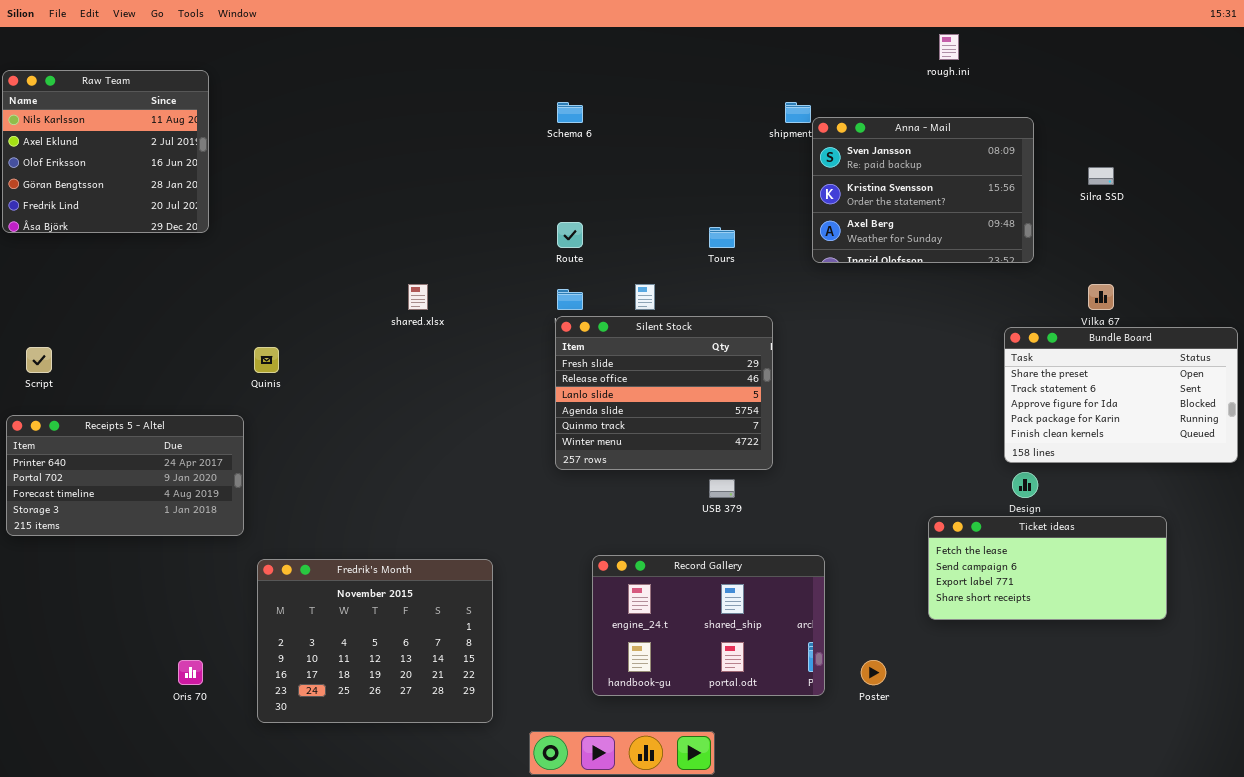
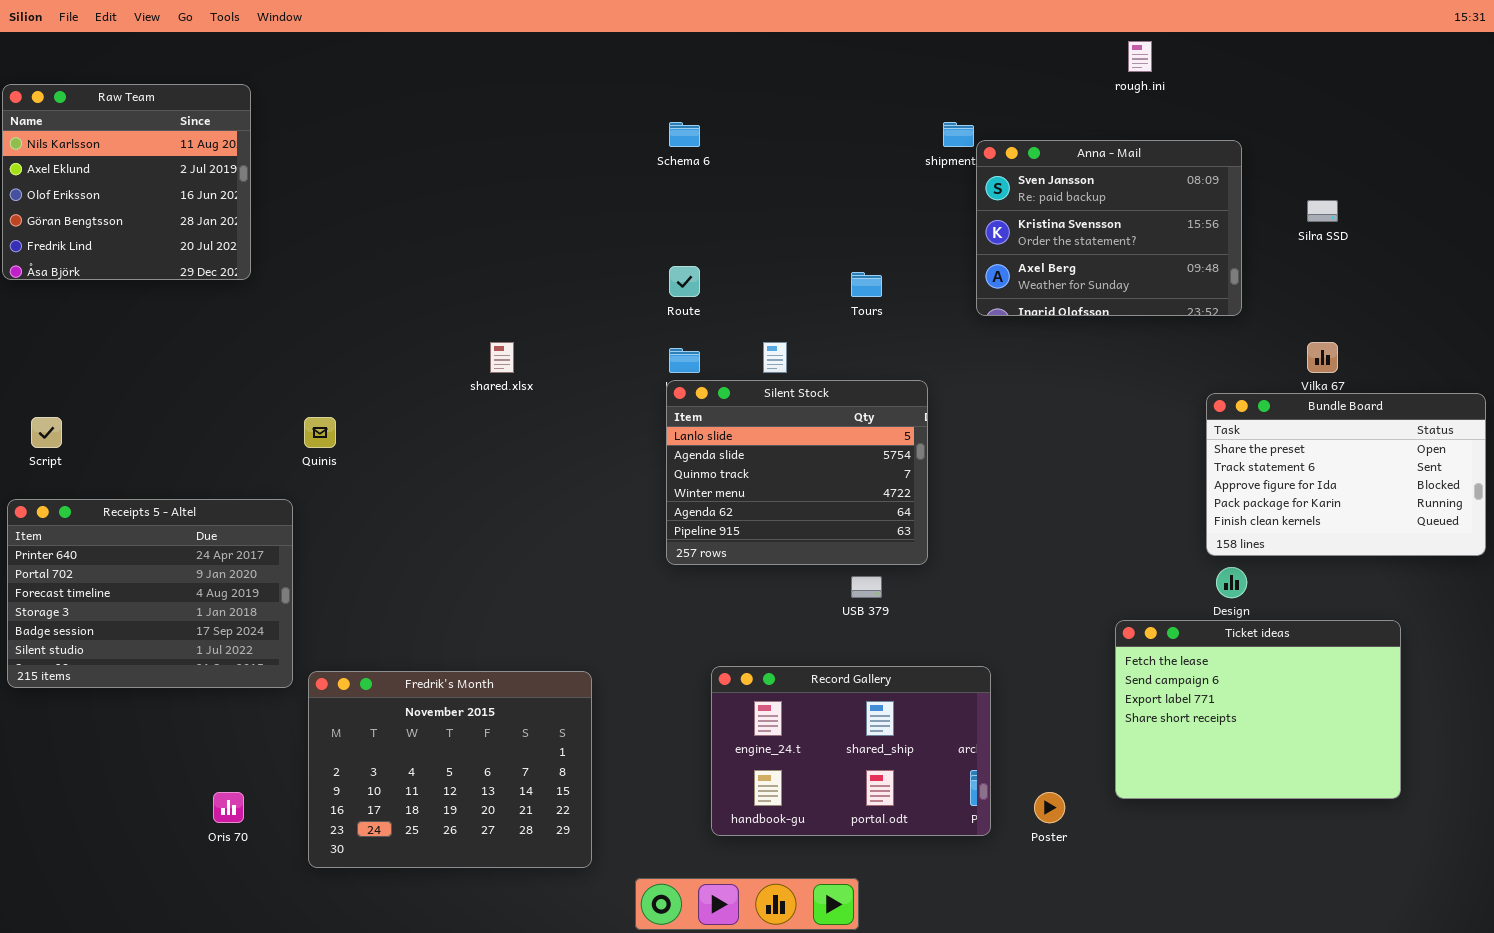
Silent Stock: [555,316,773,470] -> [666,380,928,565], scrolled down 2 rows
Receipts 5 - Altel: [6,415,244,536] -> [7,499,293,688], resized
Ticket ideas: [928,516,1167,620] -> [1115,620,1401,799], resized

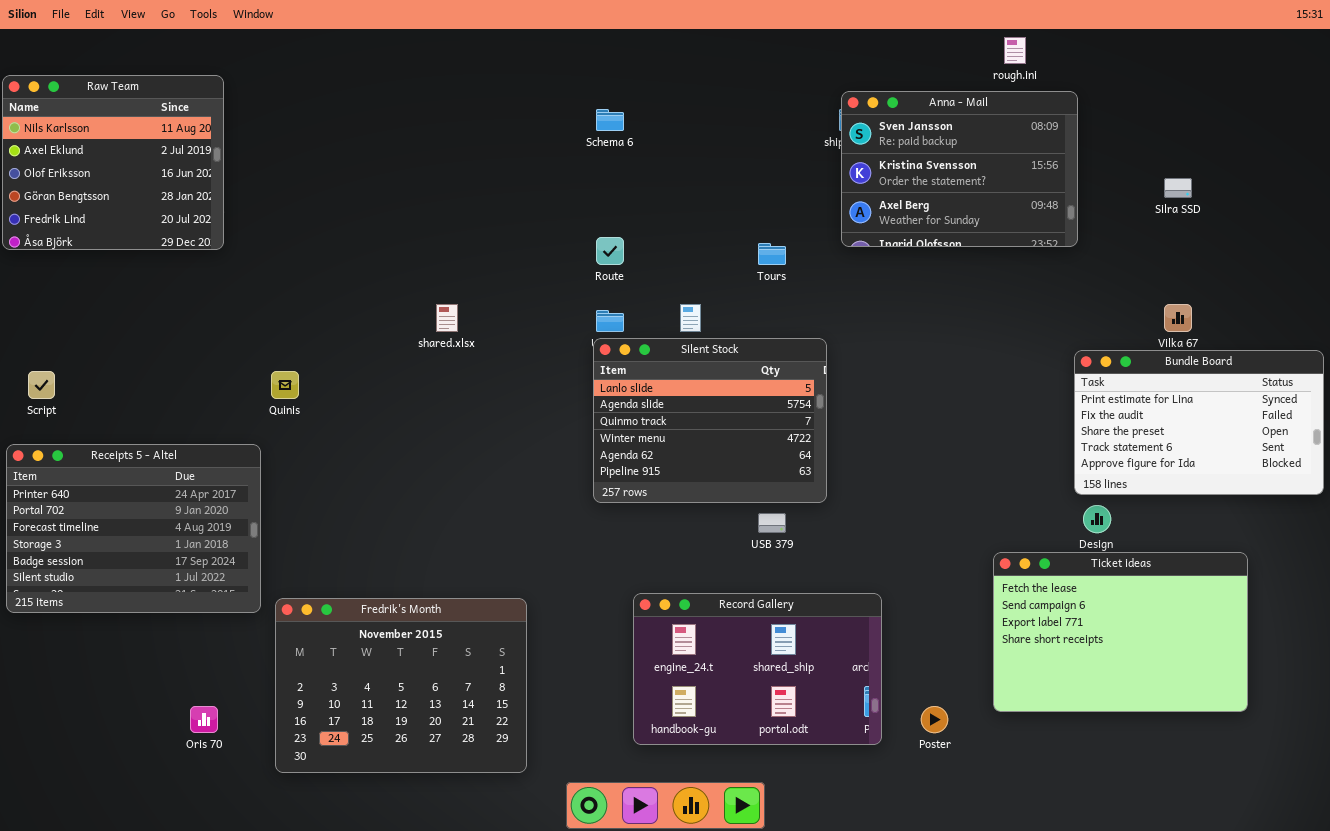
Anna - Mail: [976,140,1242,316] -> [841,91,1078,247], moved
Bundle Board: [1206,393,1486,556] -> [1074,350,1324,495], scrolled up 2 rows

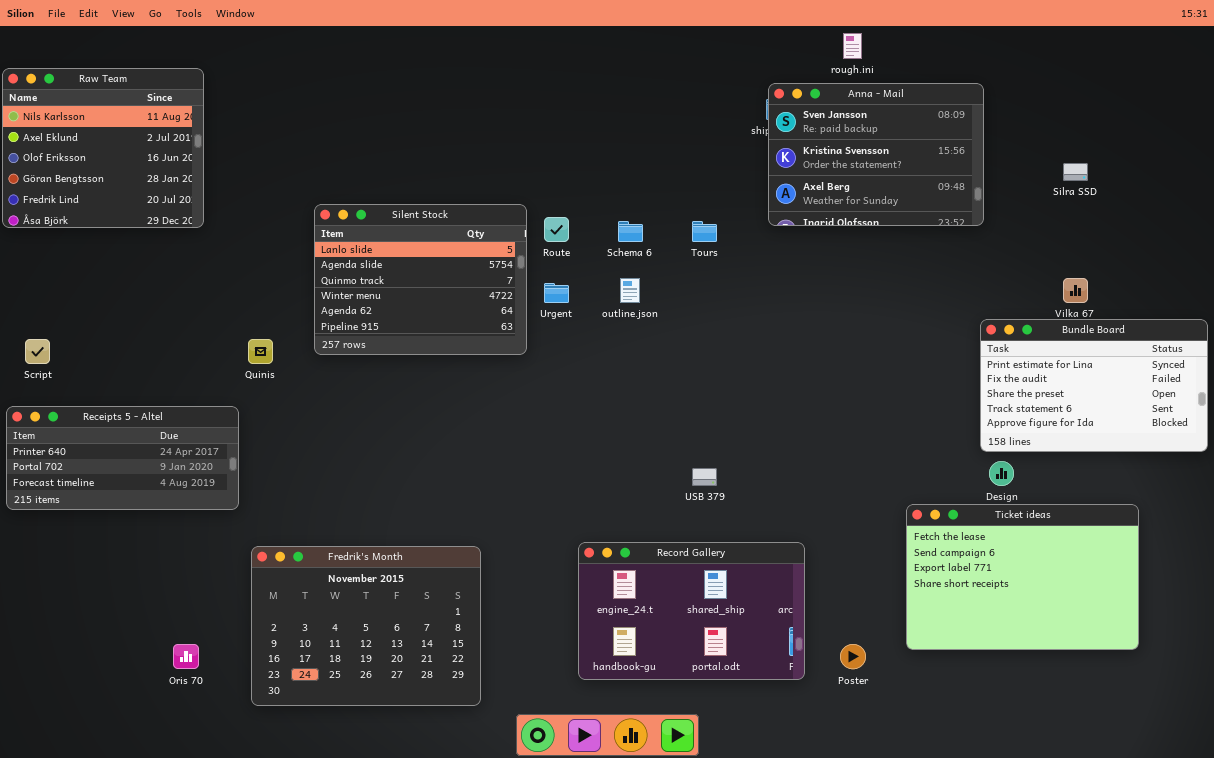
rough.ini: [1004,37,1026,64] -> [843,33,862,59], moved
Schema 6: [596,109,624,131] -> [618,221,643,242], moved
Silent Stock: [593,338,827,503] -> [314,204,527,355], moved
Receipts 5 - Altel: [6,444,261,613] -> [6,406,239,510], resized

